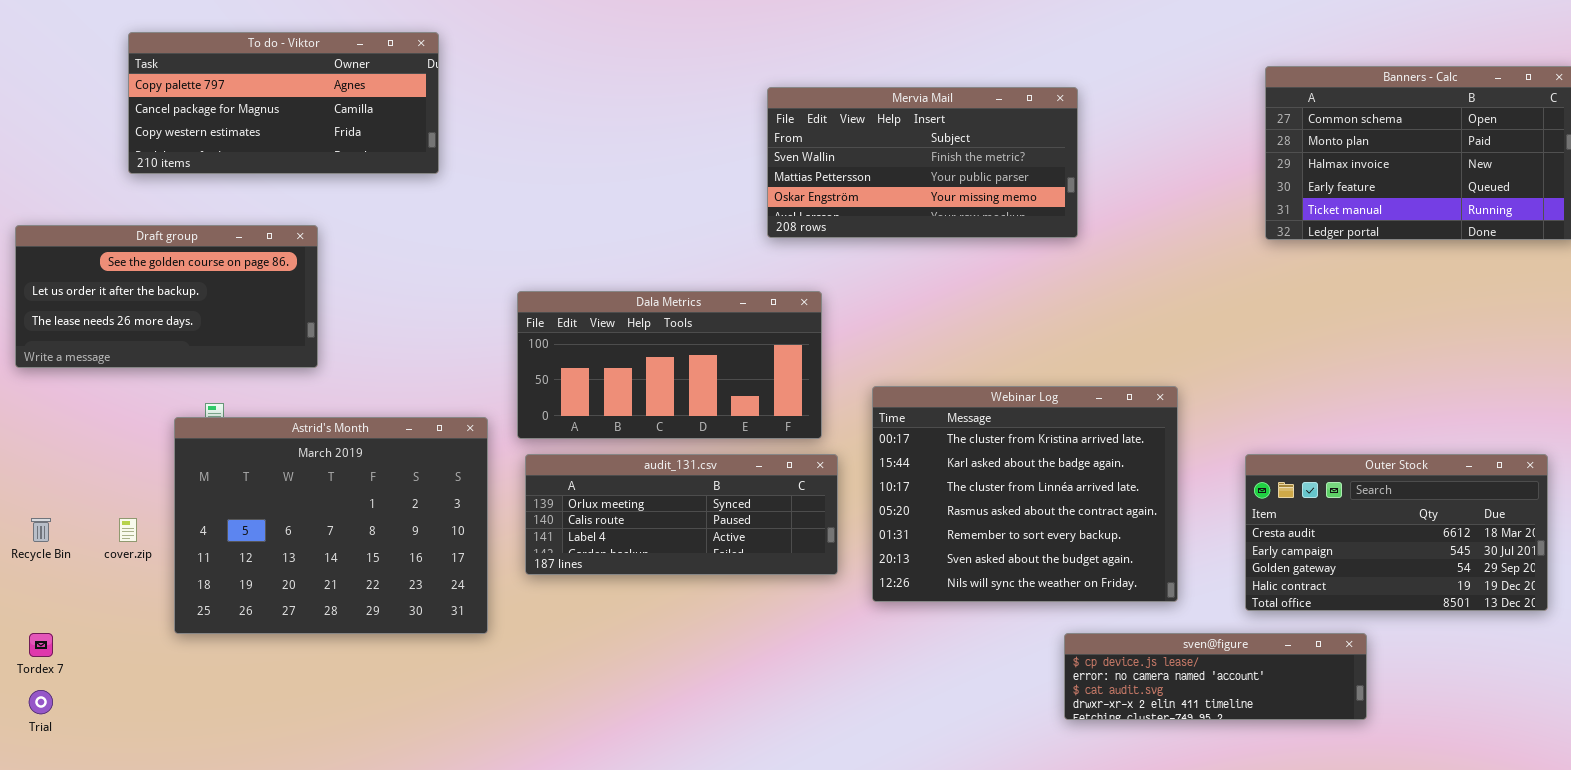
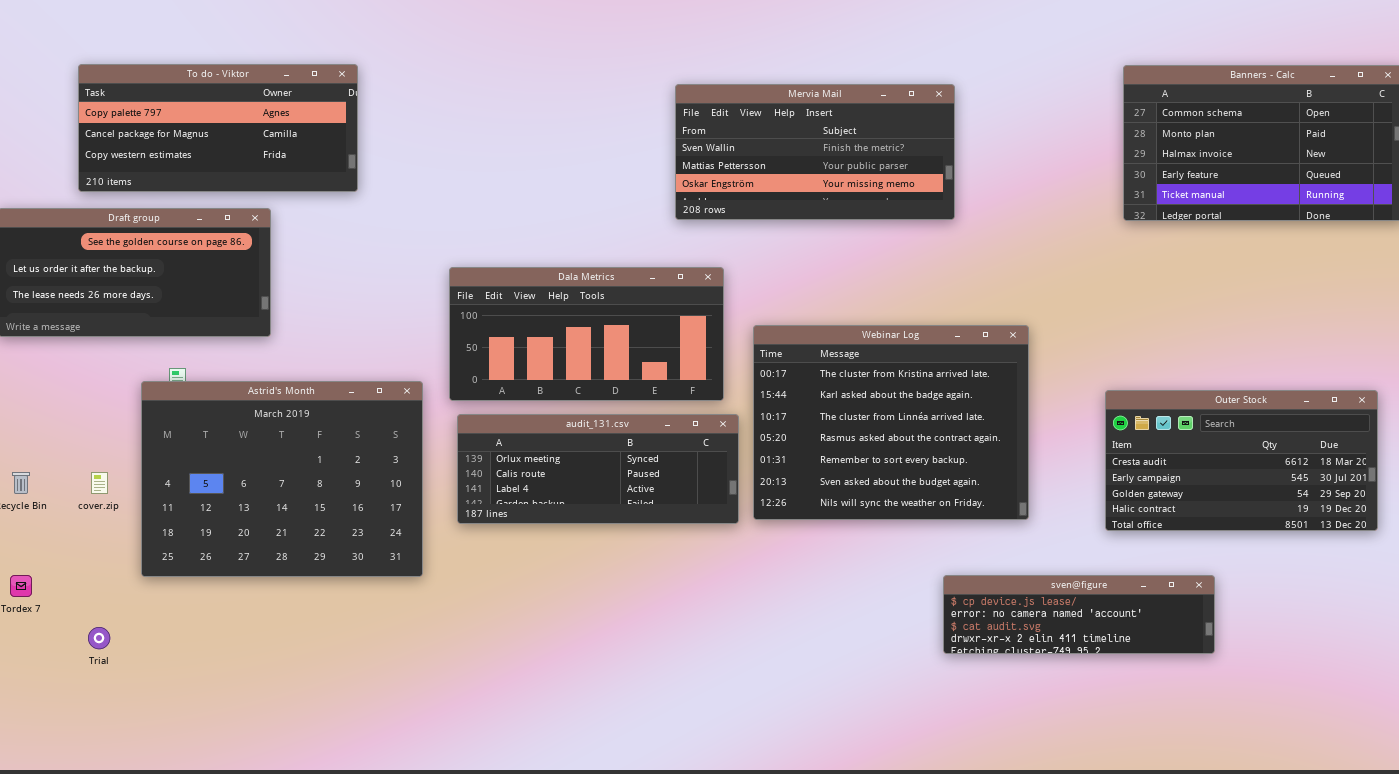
To do - Viktor: [128,32,439,174] -> [78,64,358,192], moved
Webinar Log: [872,386,1178,602] -> [753,325,1029,520], moved
Outer Stock: [1245,454,1548,611] -> [1105,390,1378,531], moved
Trial: [29,690,53,714] -> [88,627,110,649], moved

